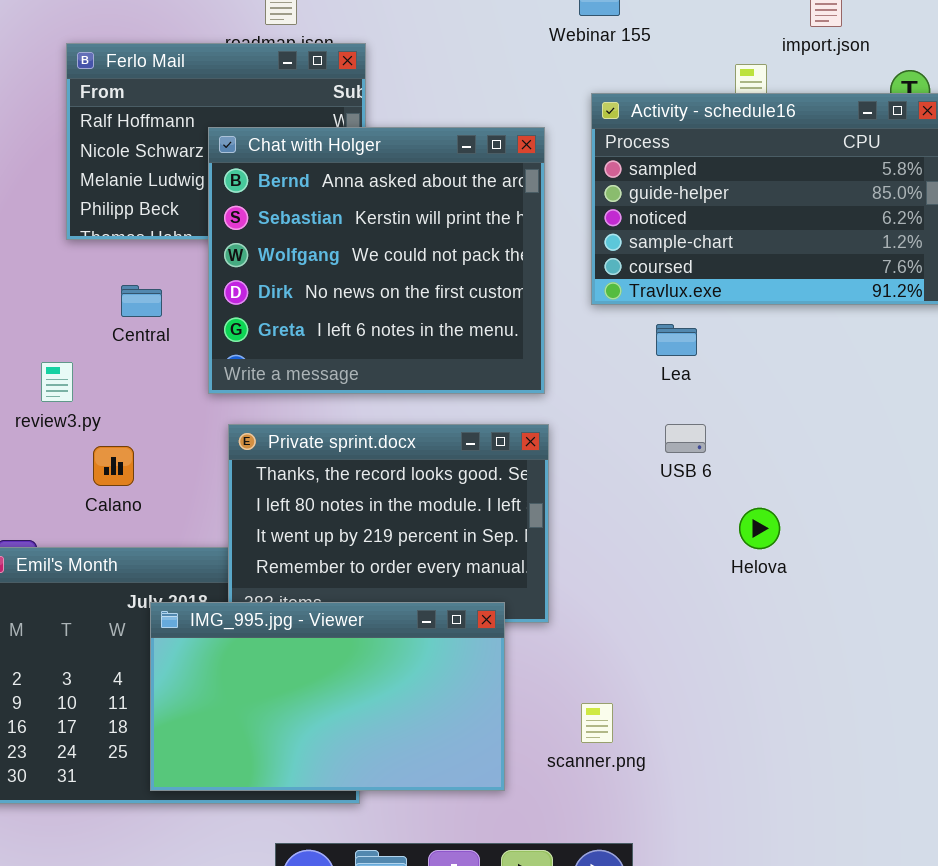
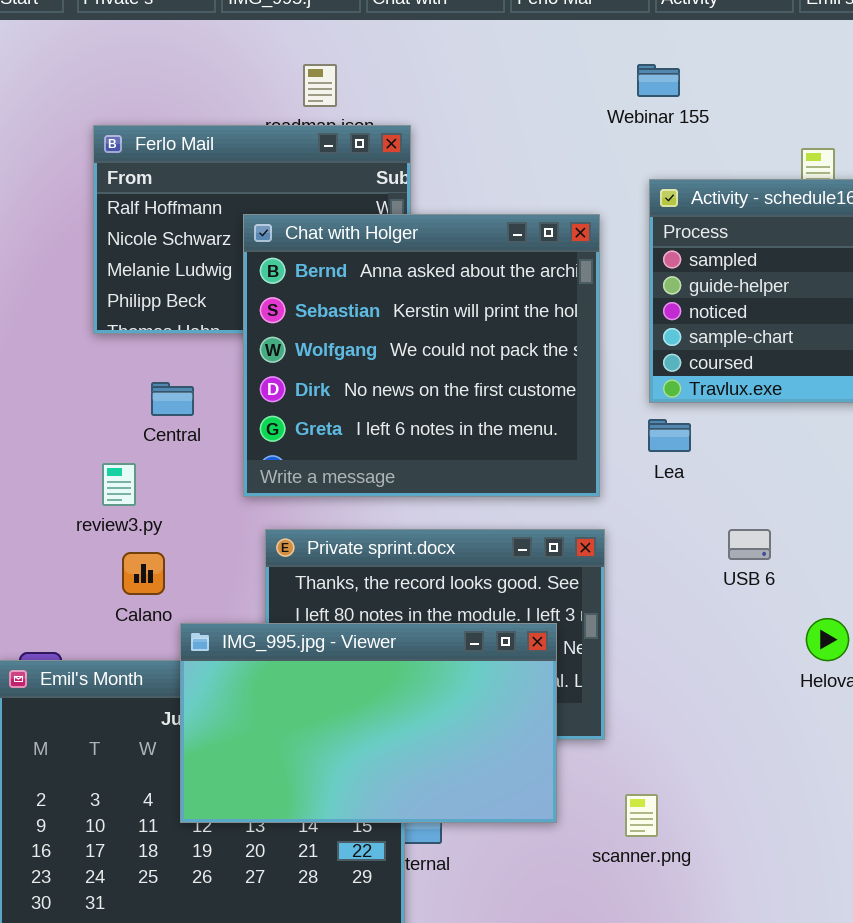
Lea: [656,324,697,356] -> [648,419,691,452], moved
review3.py: [41,362,73,402] -> [102,463,136,506], moved
IMG_995.jpg - Viewer: [150,602,505,791] -> [180,623,557,823], moved
scanner.png: [581,703,613,743] -> [625,794,658,837], moved

